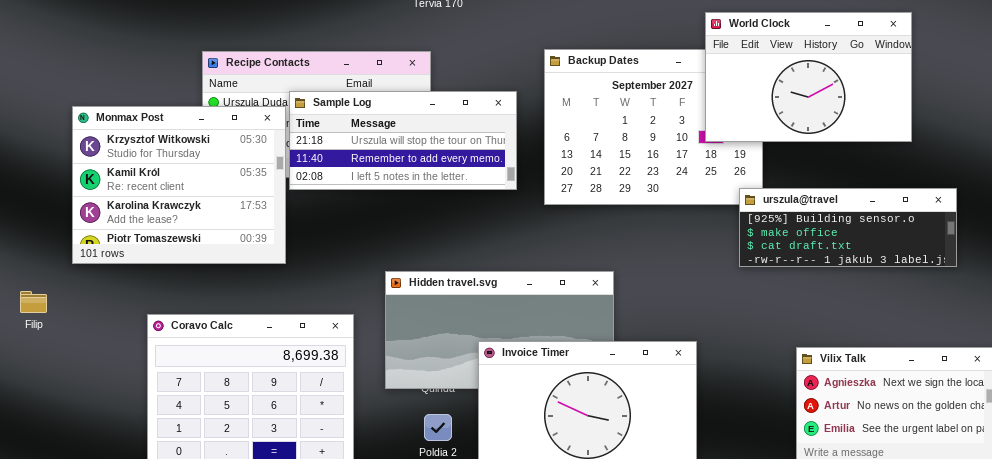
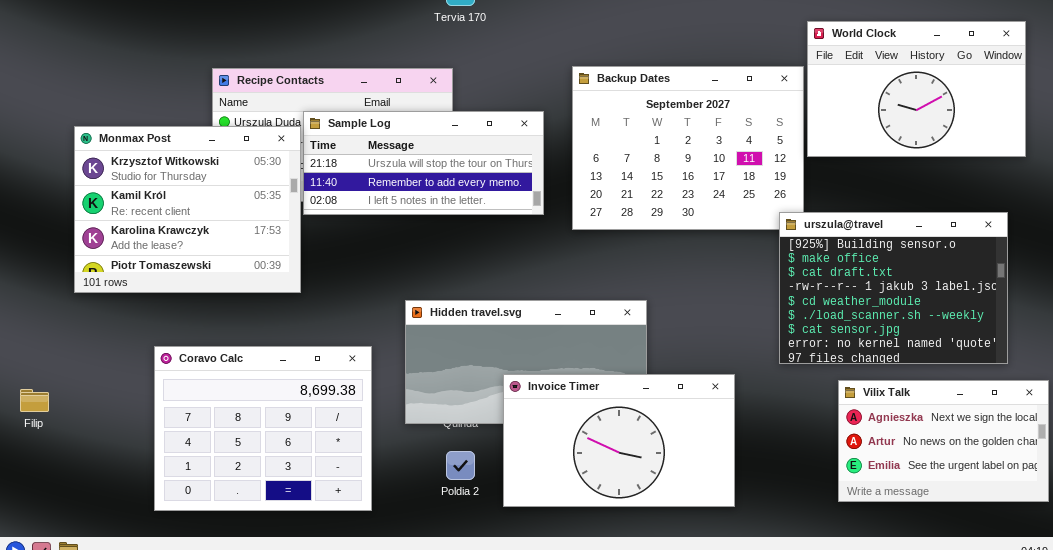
World Clock: [705,12,912,142] -> [807,21,1026,157], moved
urszula@travel: [739,188,957,267] -> [779,212,1008,364], resized
Filip: [20,291,47,313] -> [20,389,49,412], moved

